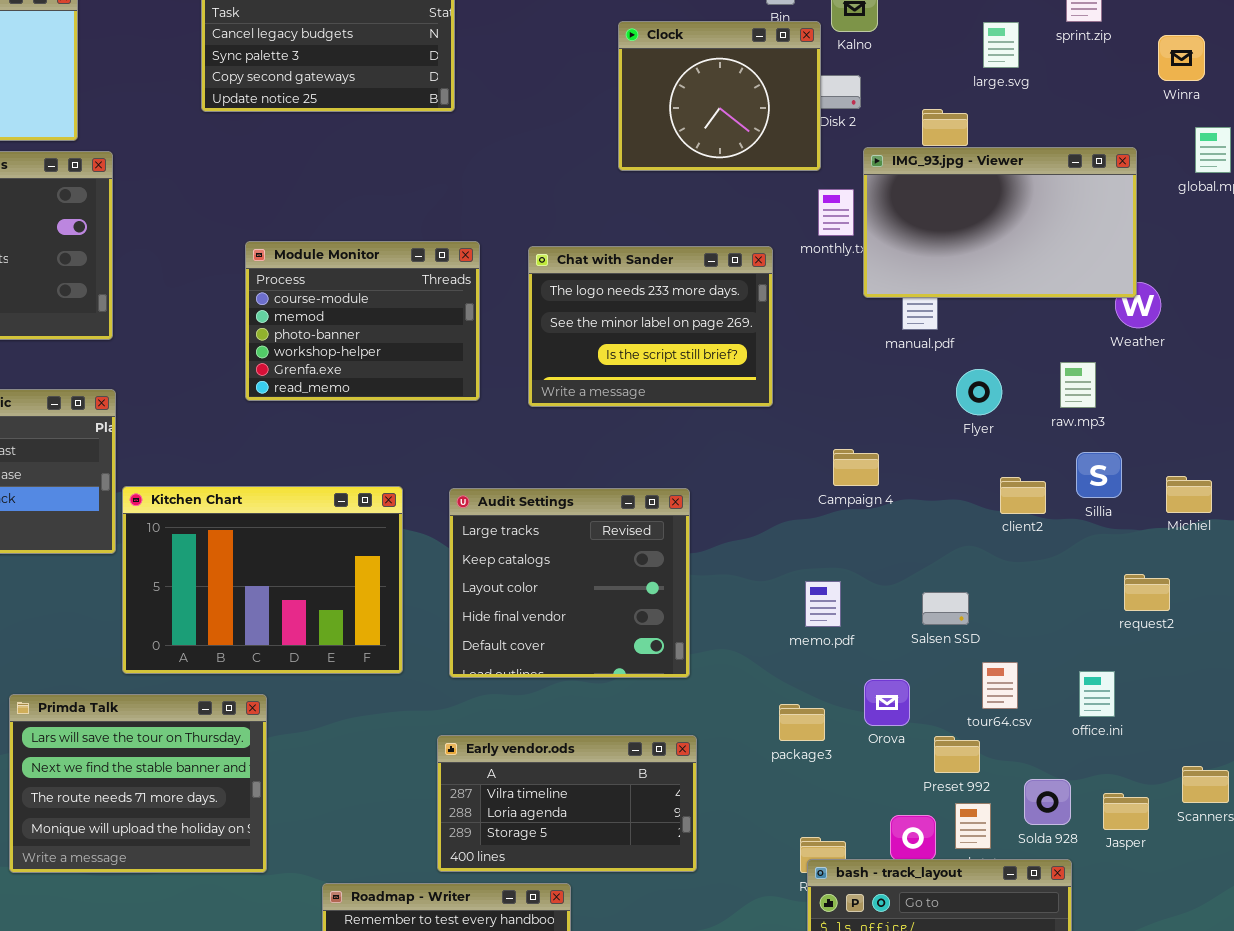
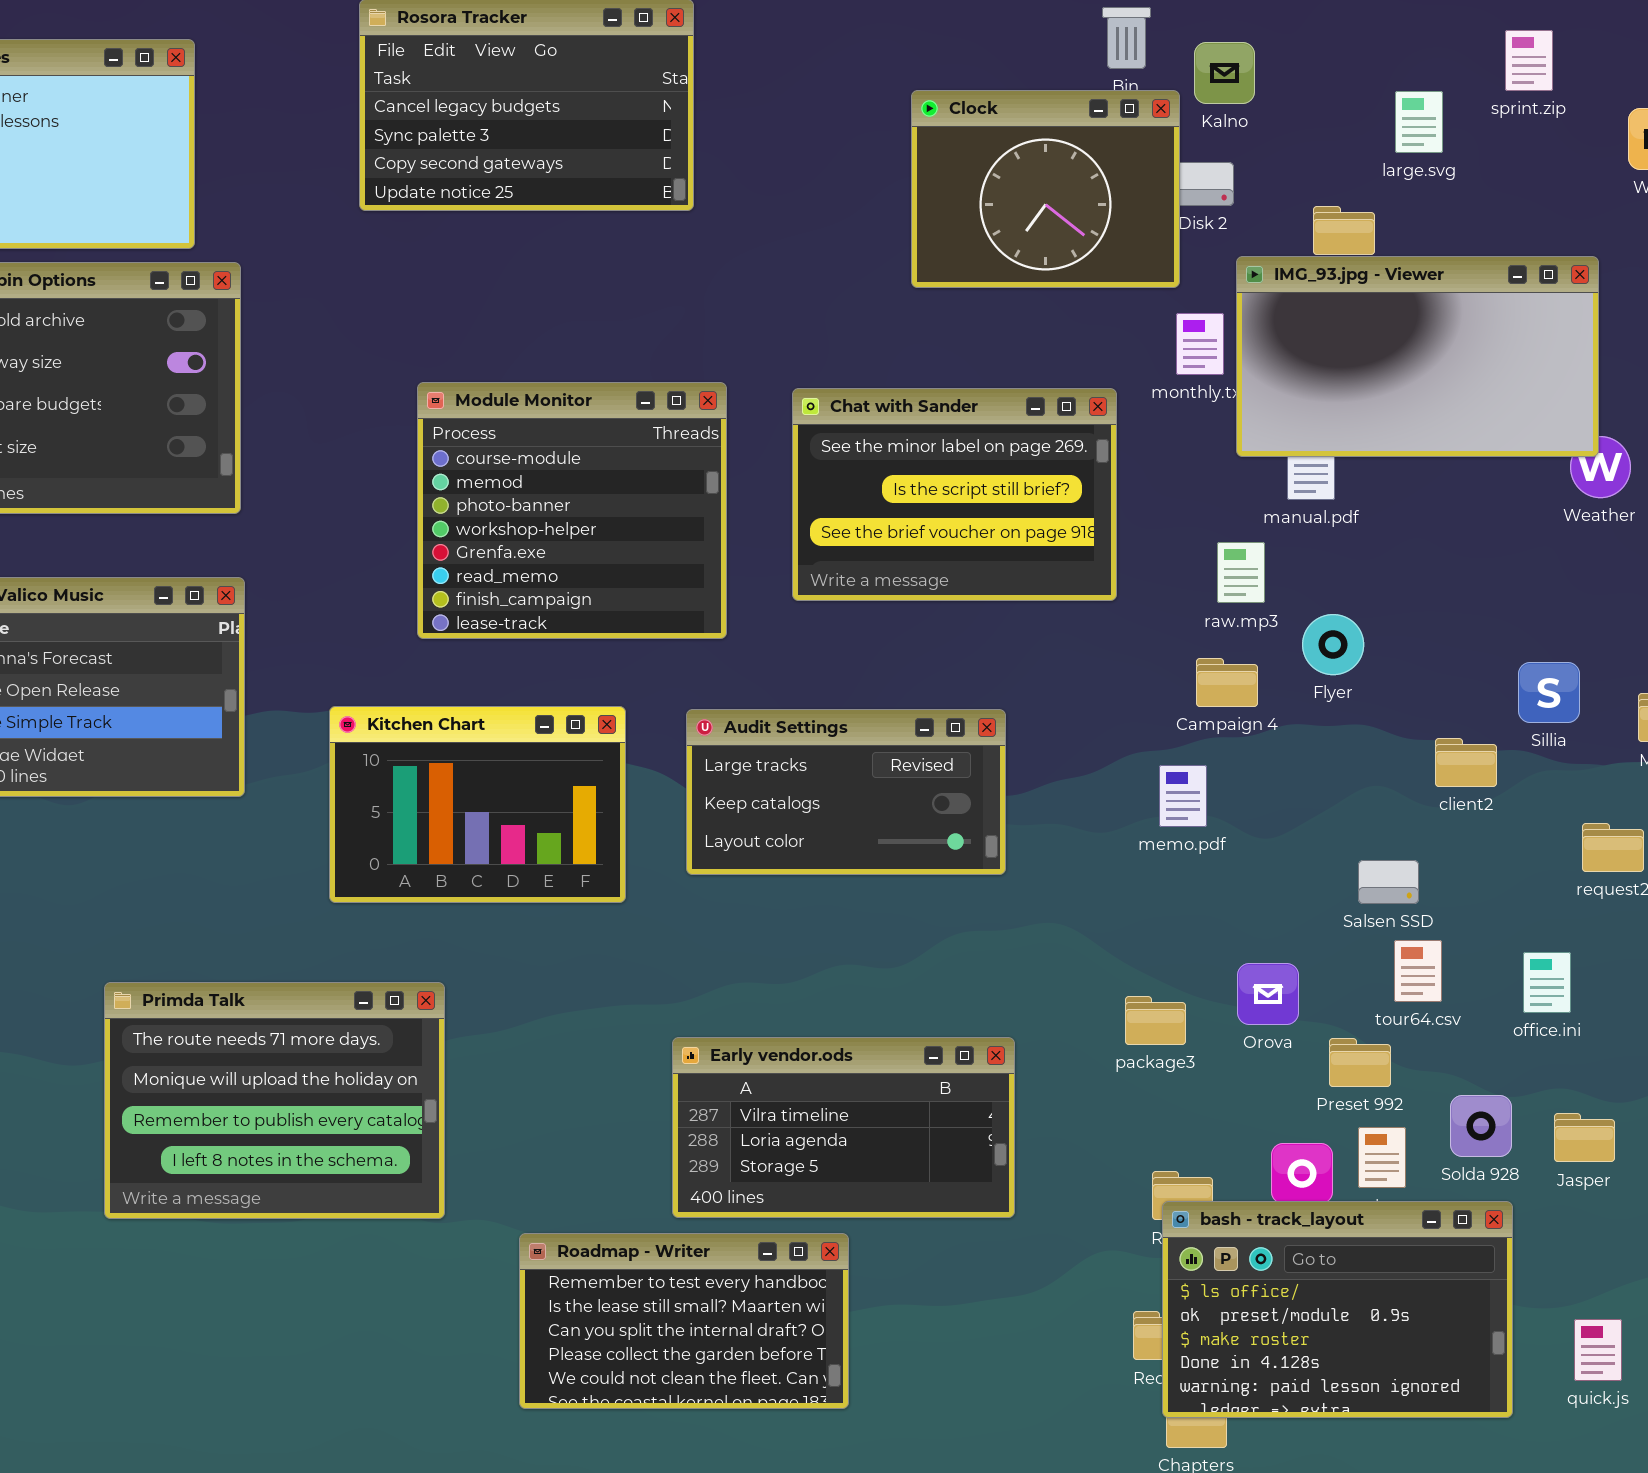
Module Monitor: [245,241,480,401] -> [417,382,727,639], resized
Chat with Sander: [528,246,773,407] -> [792,388,1117,601], scrolled down 1 row
raw.mp3: [1060,362,1096,408] -> [1217,542,1265,603], moved
Flyer: [956,369,1002,415] -> [1302,614,1364,675], moved
client2: [1000,477,1046,514] -> [1435,738,1497,787], moved
Kitchen Chart: [122,486,403,674] -> [329,706,626,903], resized
Audit Settings: [449,488,690,678] -> [686,709,1006,875], resized
memo.pdf: [805,581,841,627] -> [1159,765,1207,827], moved
Salsen SSD: [922,592,969,625] -> [1358,860,1419,904], moved
Primda Talk: [9,694,267,873] -> [104,982,445,1219], scrolled down 2 rows

